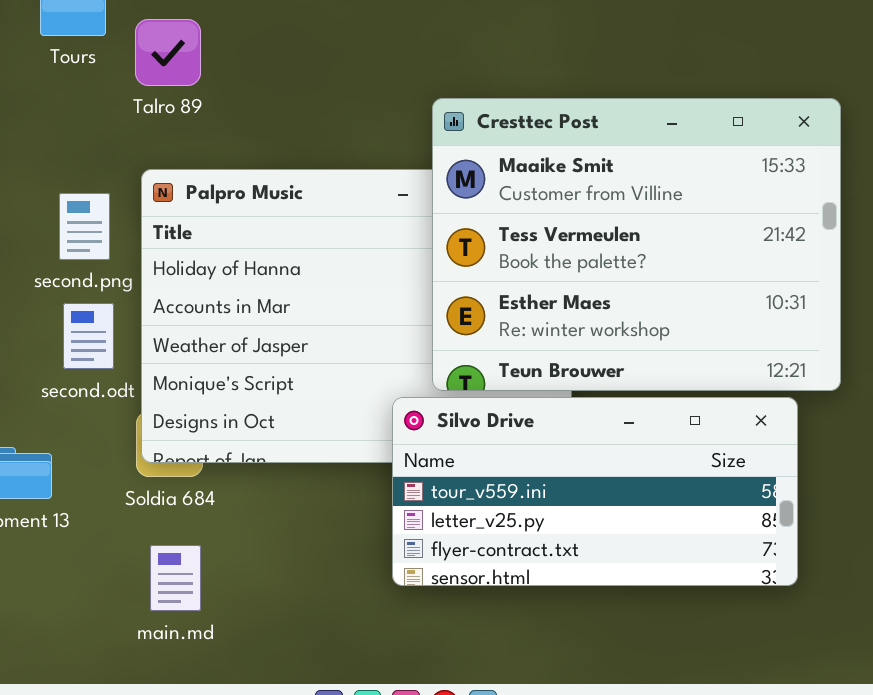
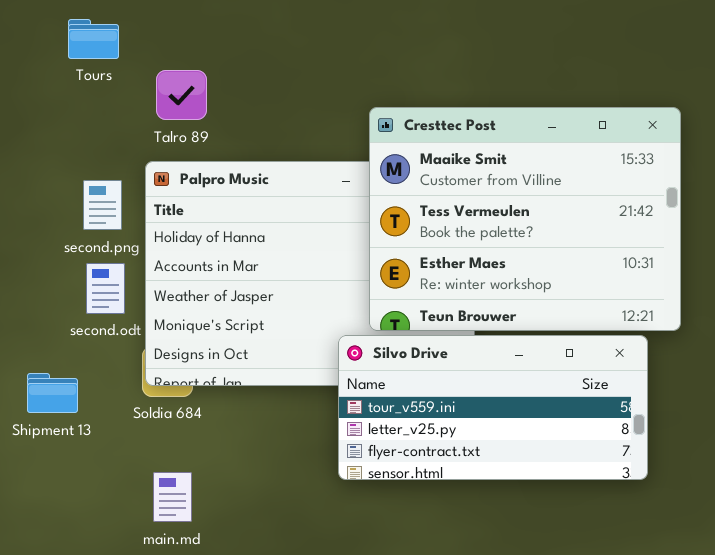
Talro 89: [135,19,201,86] -> [156,70,207,120], moved
main.md: [150,545,201,611] -> [153,472,192,522], moved

